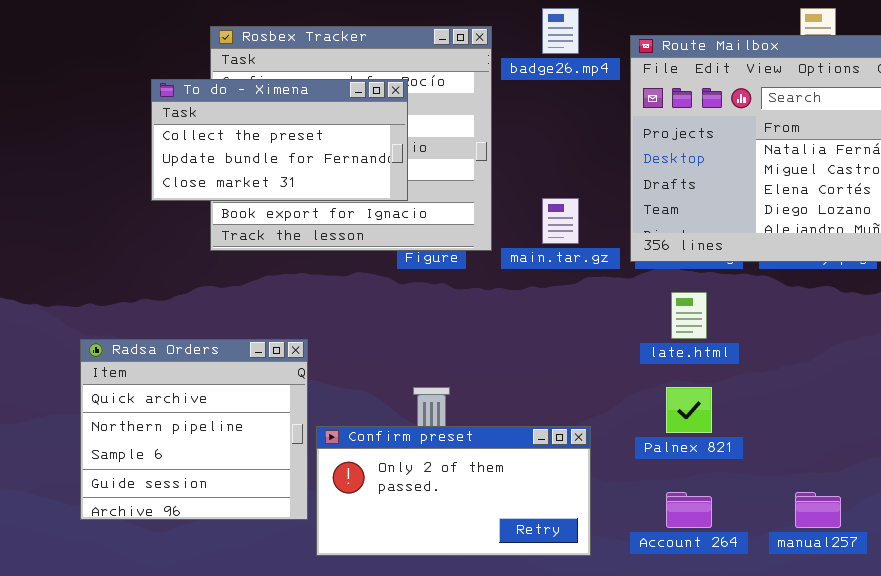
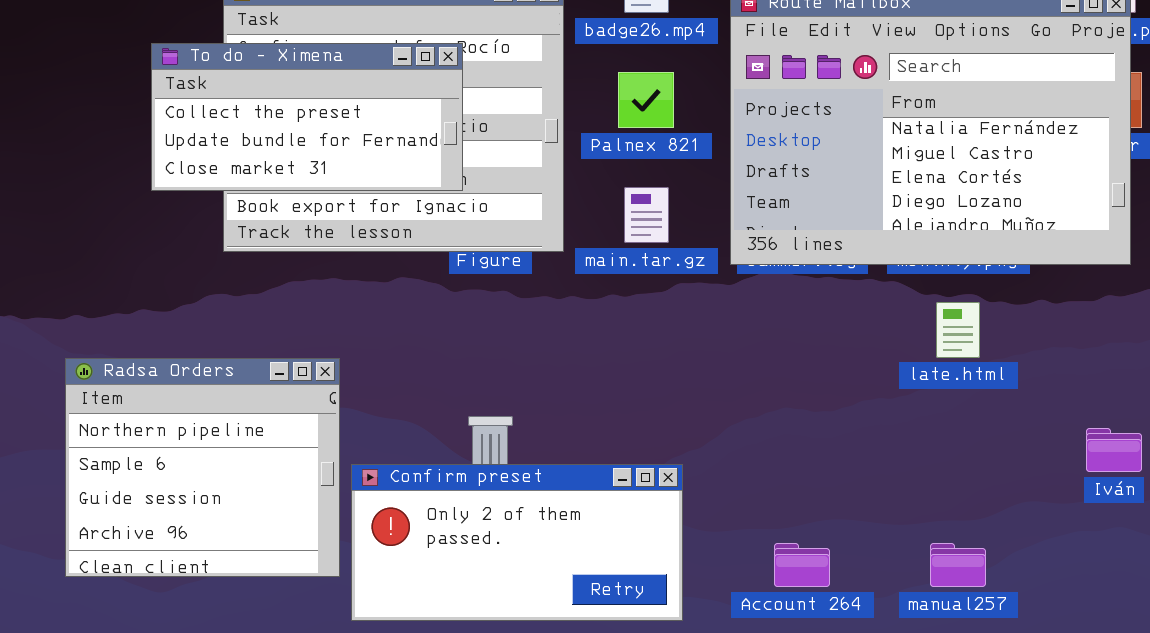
late.html: [671,292,707,339] -> [936,302,980,358], moved
Radsa Orders: [80,339,308,520] -> [65,358,340,577], scrolled down 1 row
Palnex 821: [666,387,712,433] -> [618,72,674,128], moved

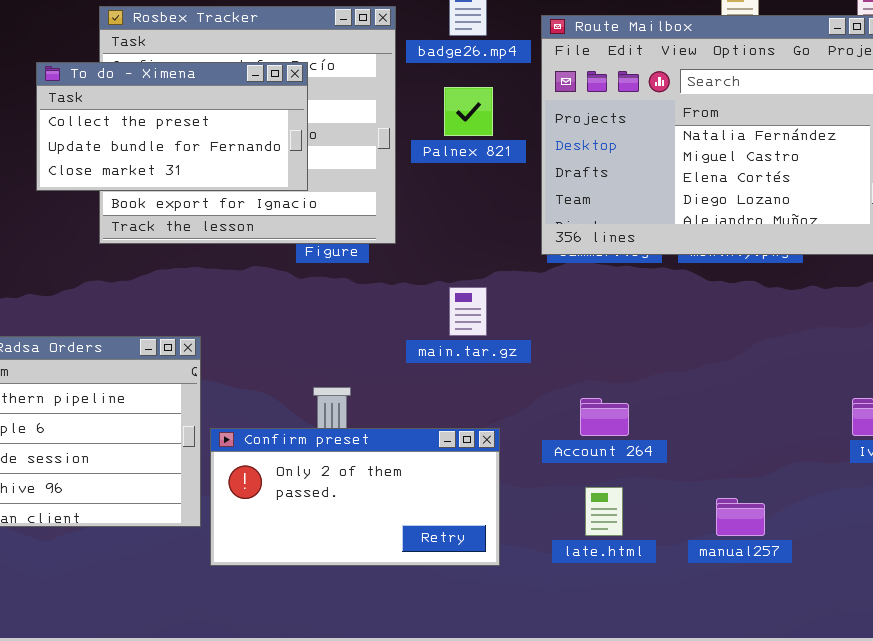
main.tar.gz: [624,187,669,243] -> [449,287,487,336], moved
late.html: [936,302,980,358] -> [585,487,623,536], moved
Account 264: [774,543,830,587] -> [580,398,629,436], moved

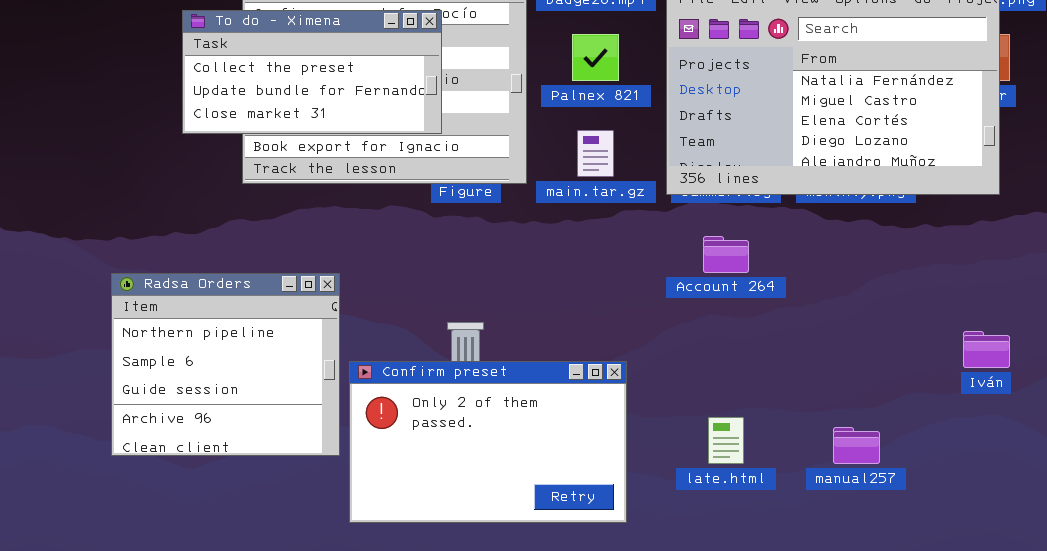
main.tar.gz: [449,287,487,336] -> [577,130,614,177], moved
Account 264: [580,398,629,436] -> [703,236,749,273], moved
Confirm preset: [210,428,500,566] -> [349,361,627,523], resized

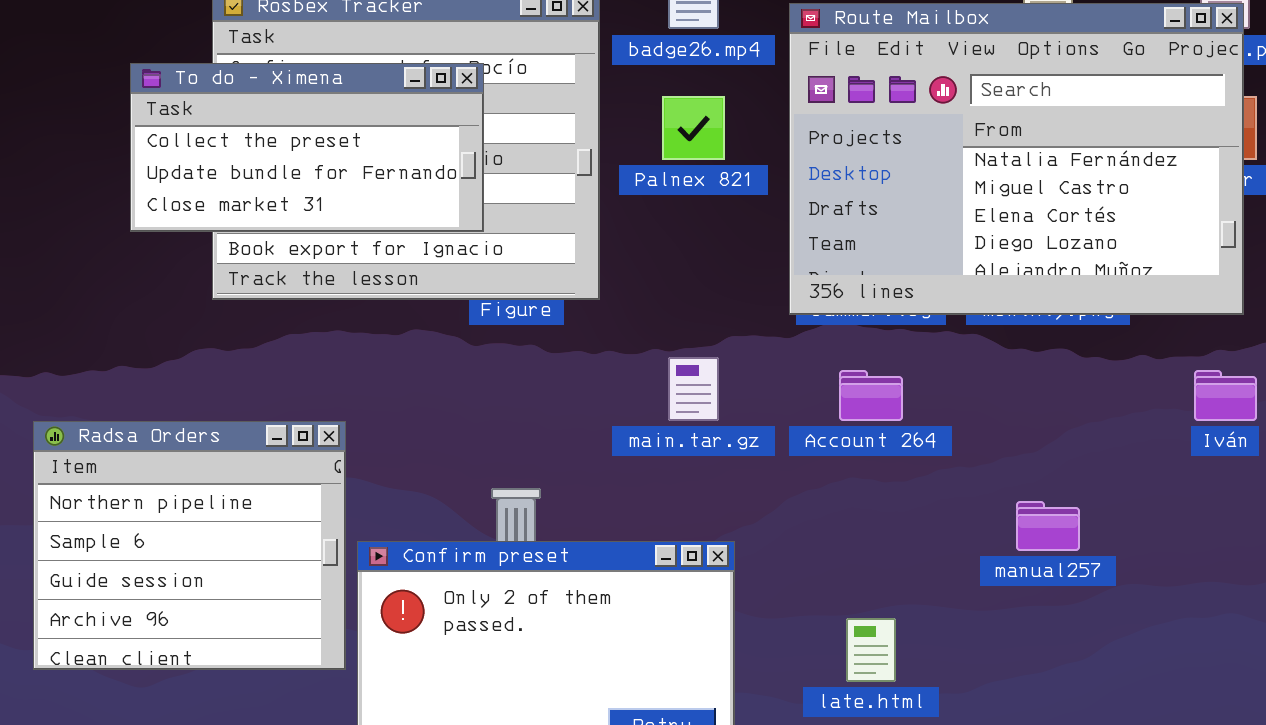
main.tar.gz: [577,130,614,177] -> [668,357,719,421], moved
Iván: [963,331,1010,368] -> [1194,370,1257,421], moved
manual257: [833,427,880,464] -> [1016,501,1080,551], moved

